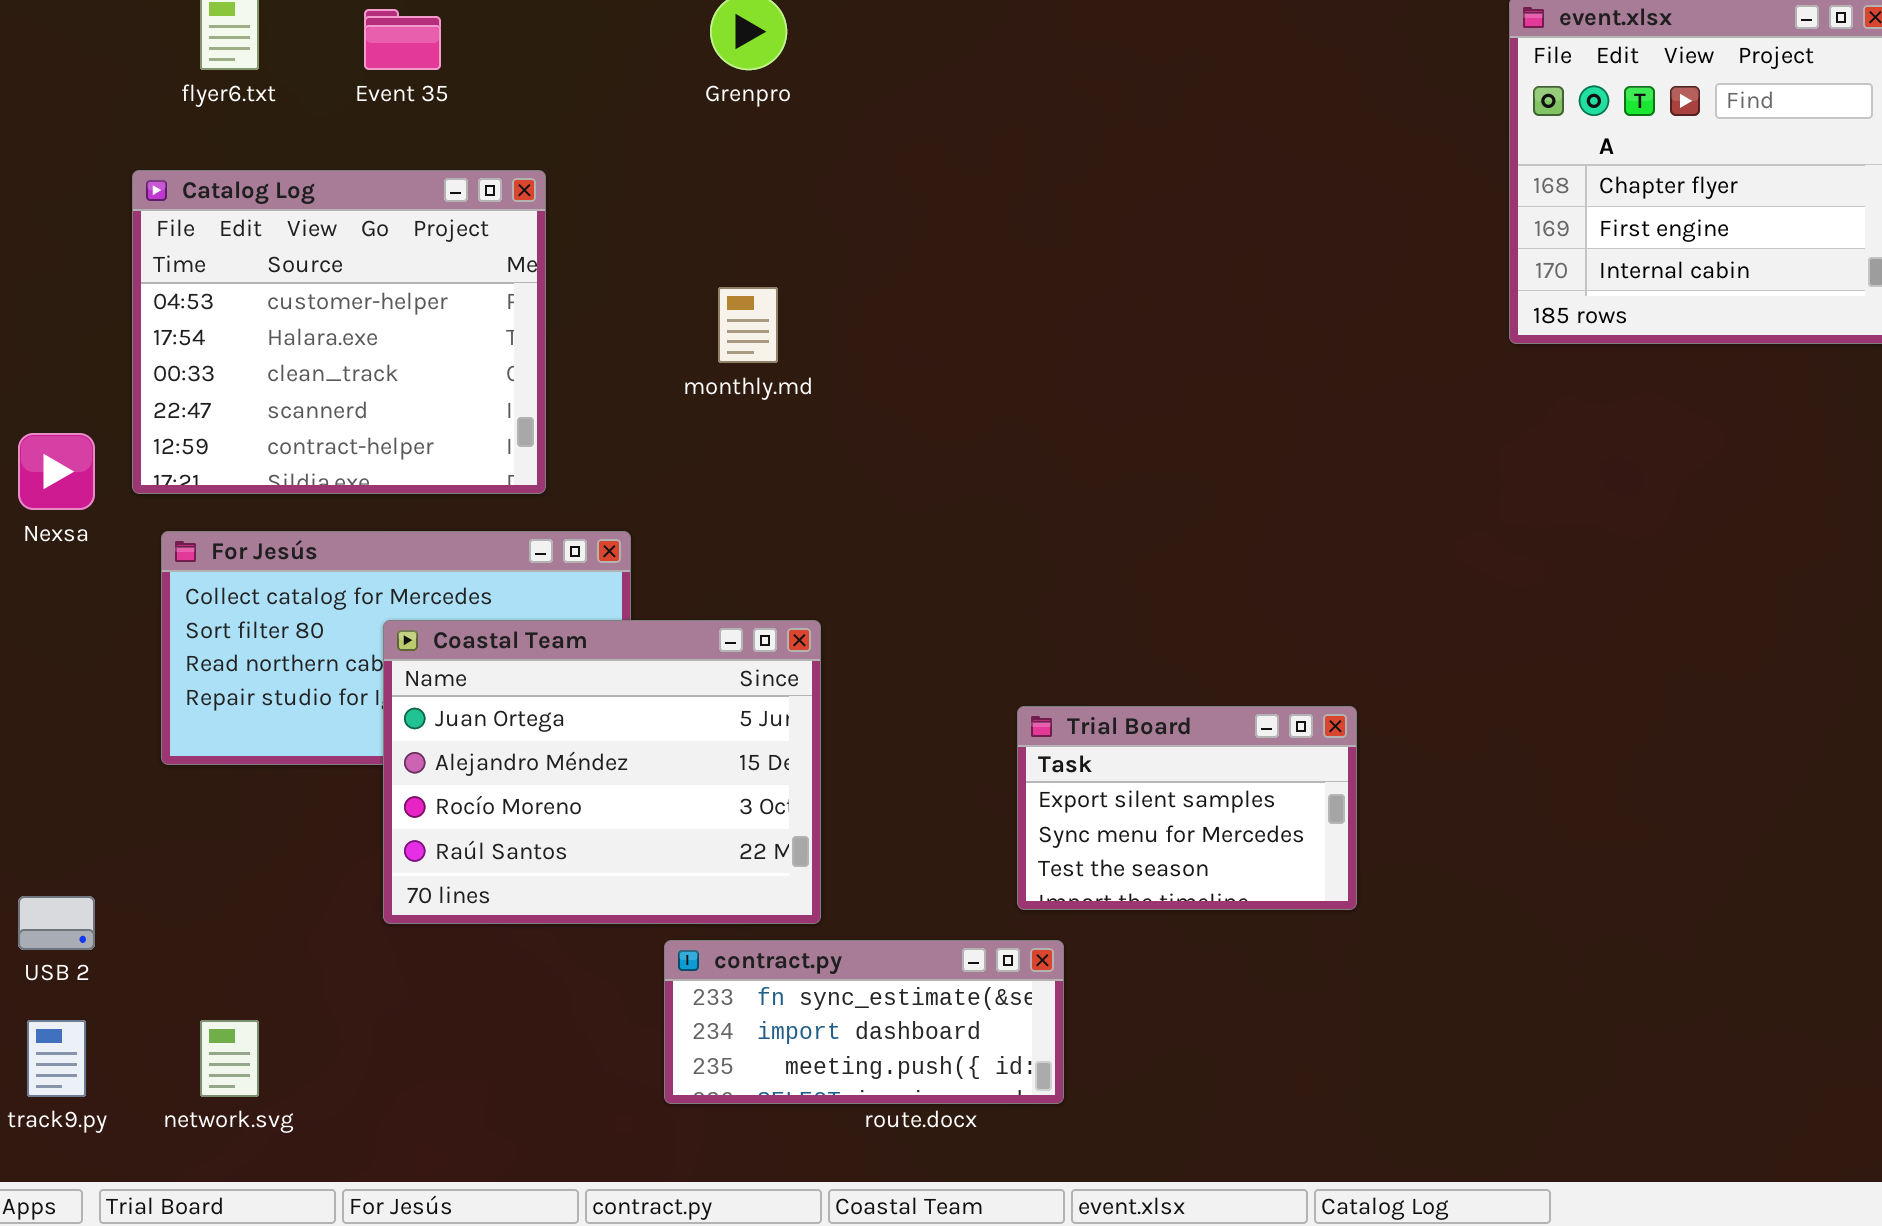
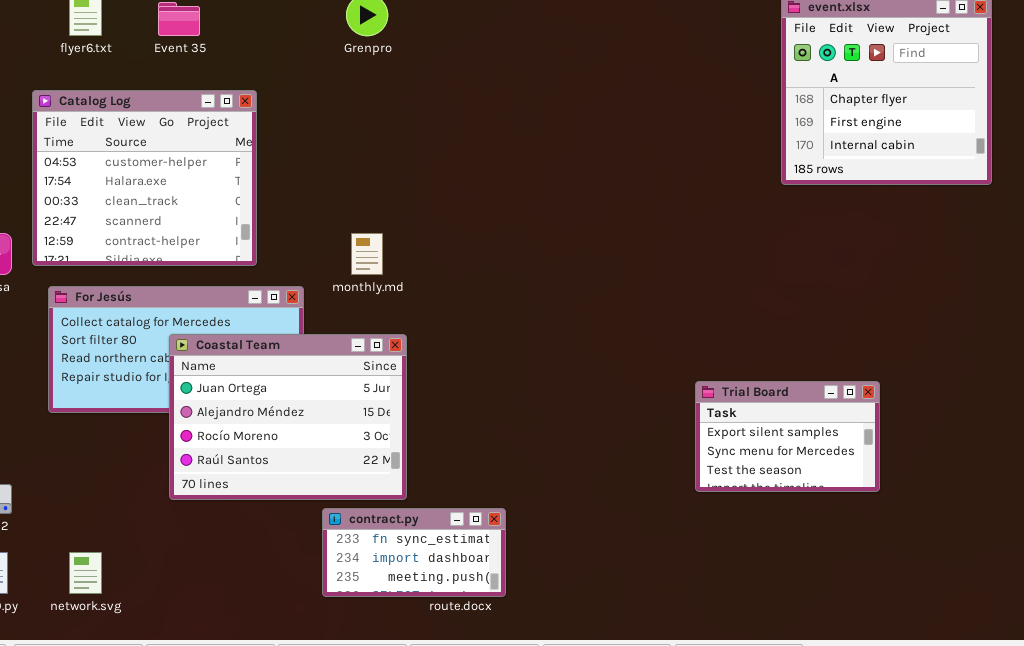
monthly.md: [718,287,778,363] -> [351,233,383,275], moved
Trial Board: [1017,706,1357,910] -> [695,381,880,492], moved
contract.py: [664,940,1064,1104] -> [322,508,506,597], resized

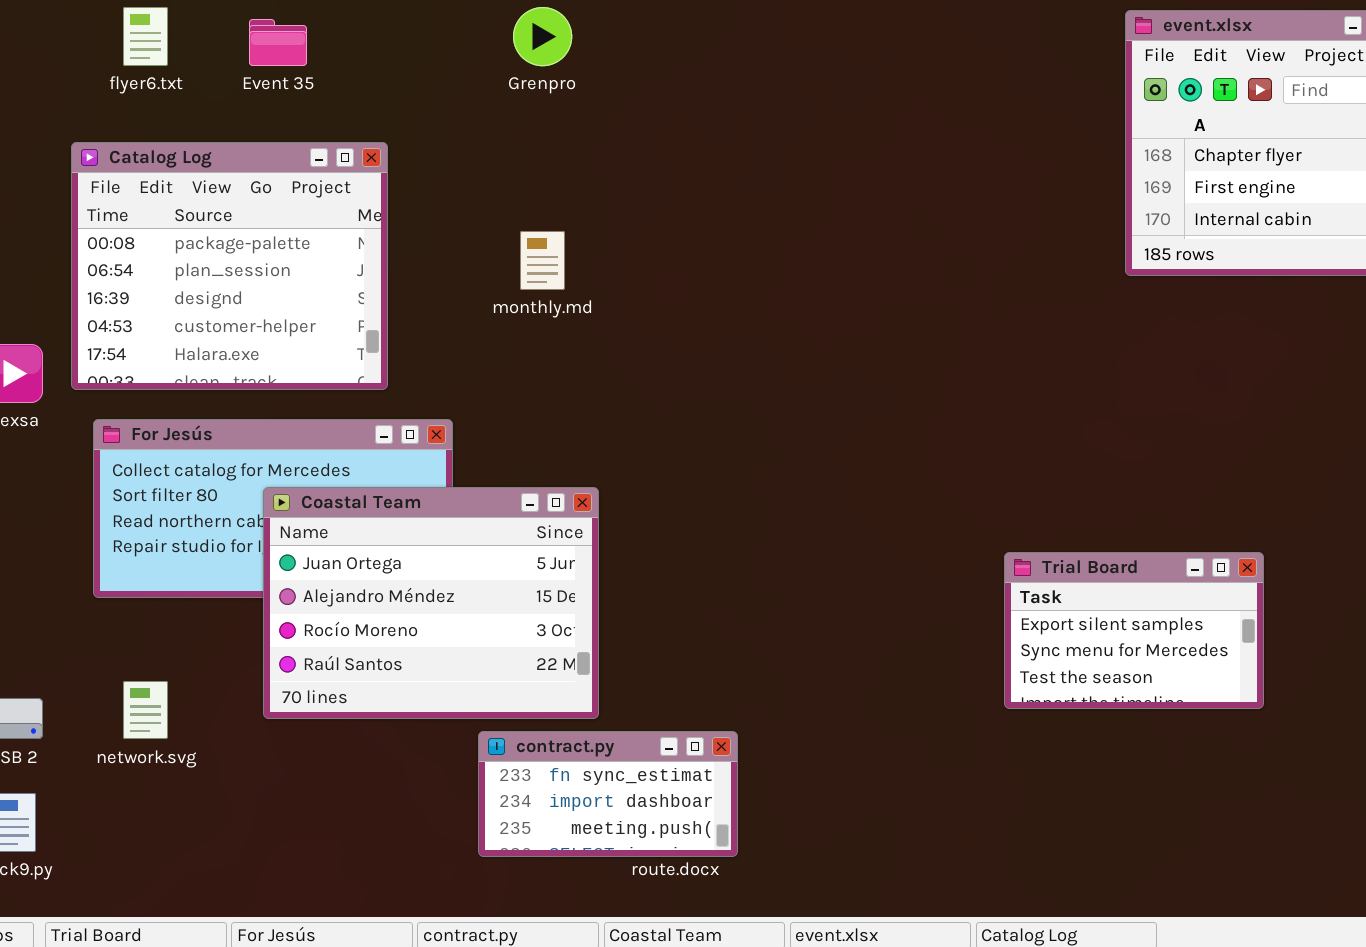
Catalog Log: [32,90,257,266] -> [71,142,388,390], scrolled up 3 rows
monthly.md: [351,233,383,275] -> [520,231,565,290], moved
network.svg: [69,552,102,594] -> [123,681,168,739], moved

